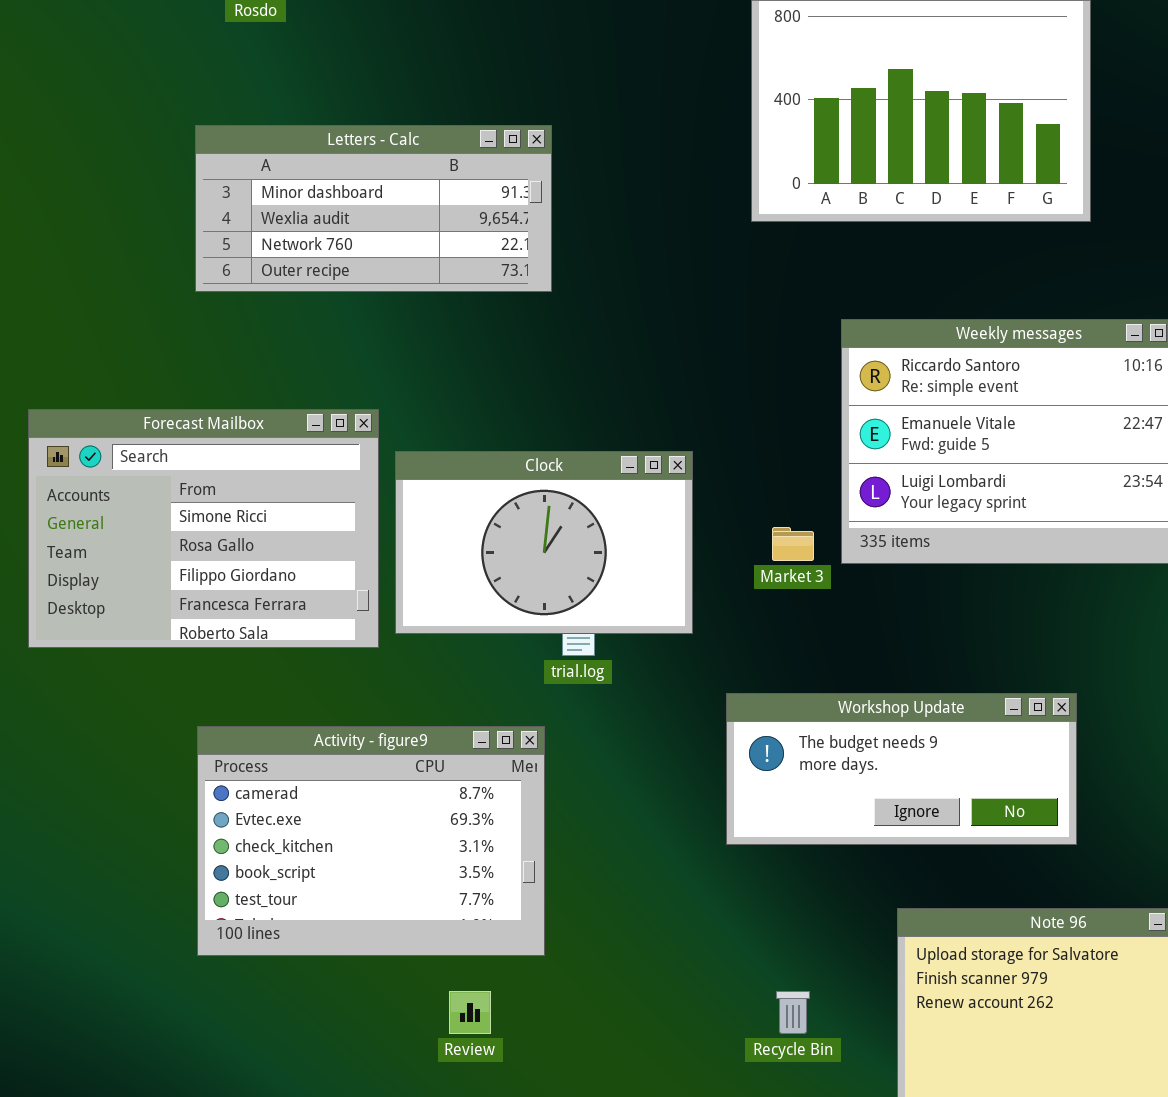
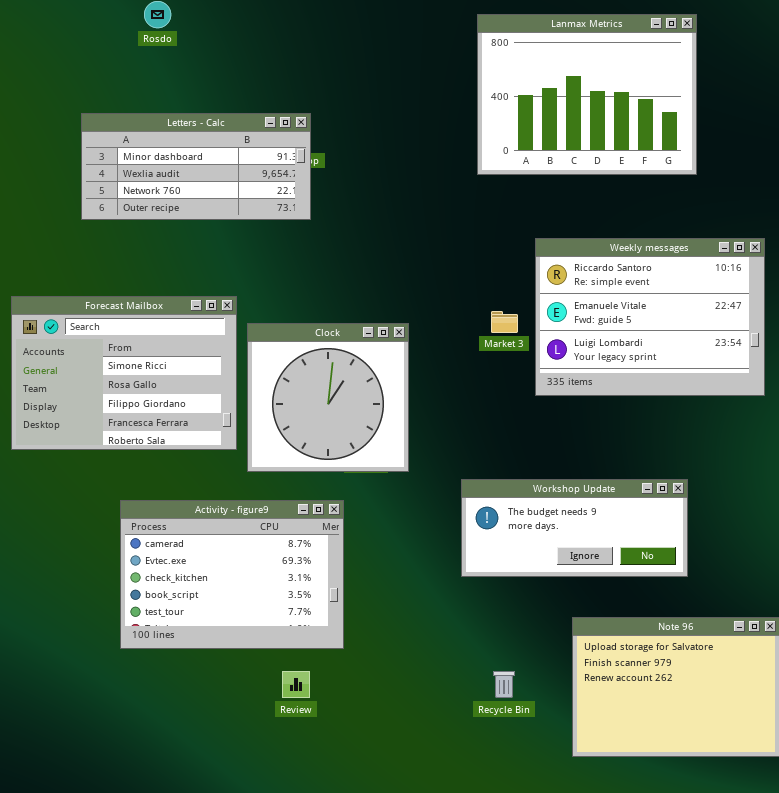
Letters - Calc: [195,125,552,292] -> [81,113,311,220], moved
Clock: [395,451,693,634] -> [247,323,409,472], resized
Market 3: [772,527,814,561] -> [491,311,518,333], moved

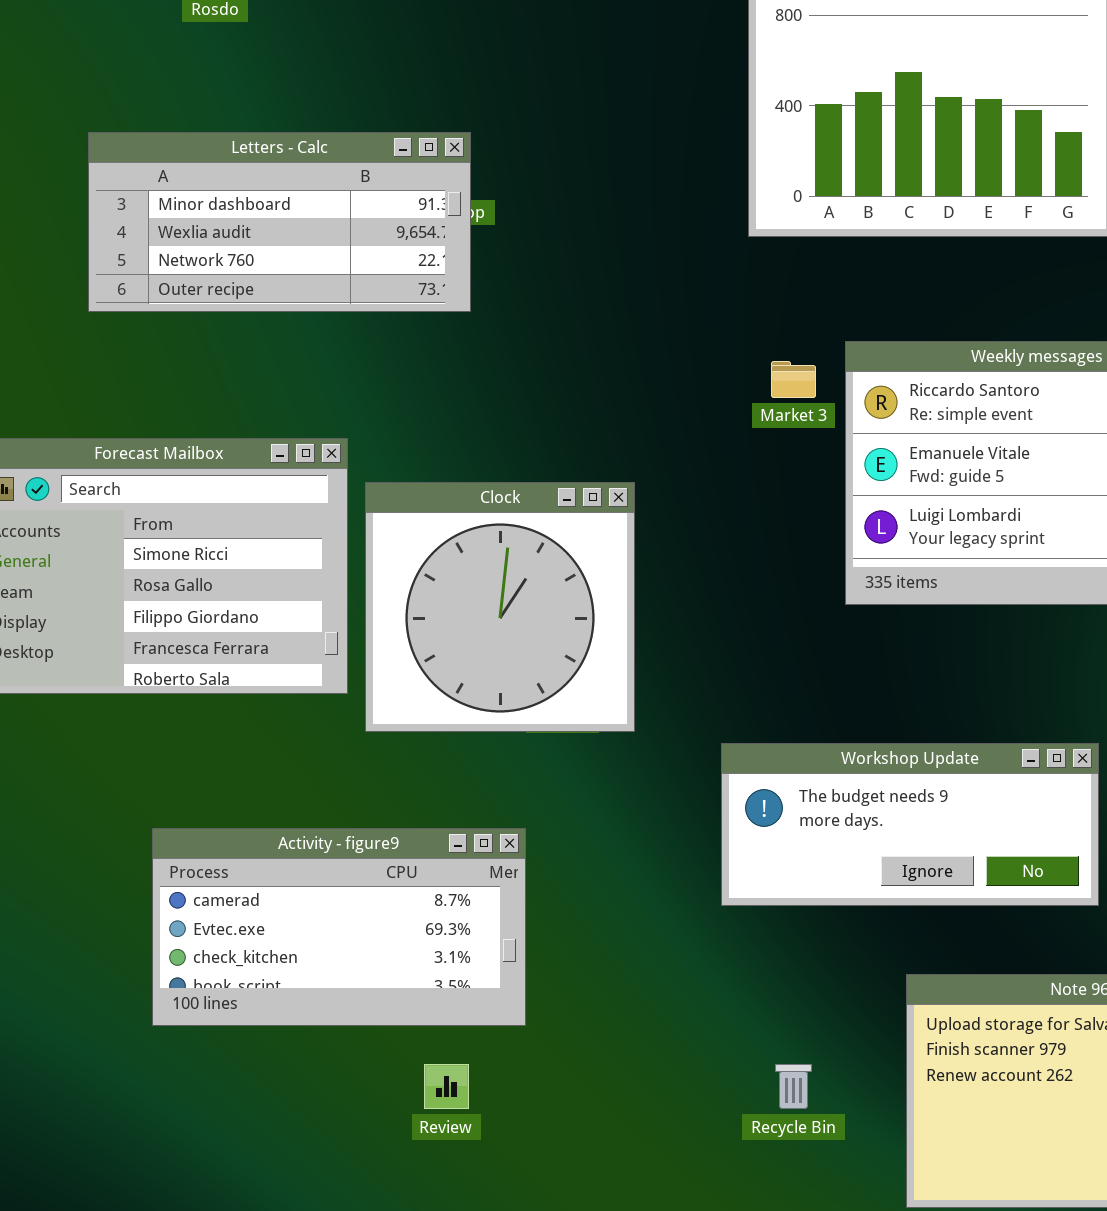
Market 3: [491,311,518,333] -> [771,361,816,398], moved
Activity - figure9: [120,500,344,649] -> [152,828,526,1026], resized

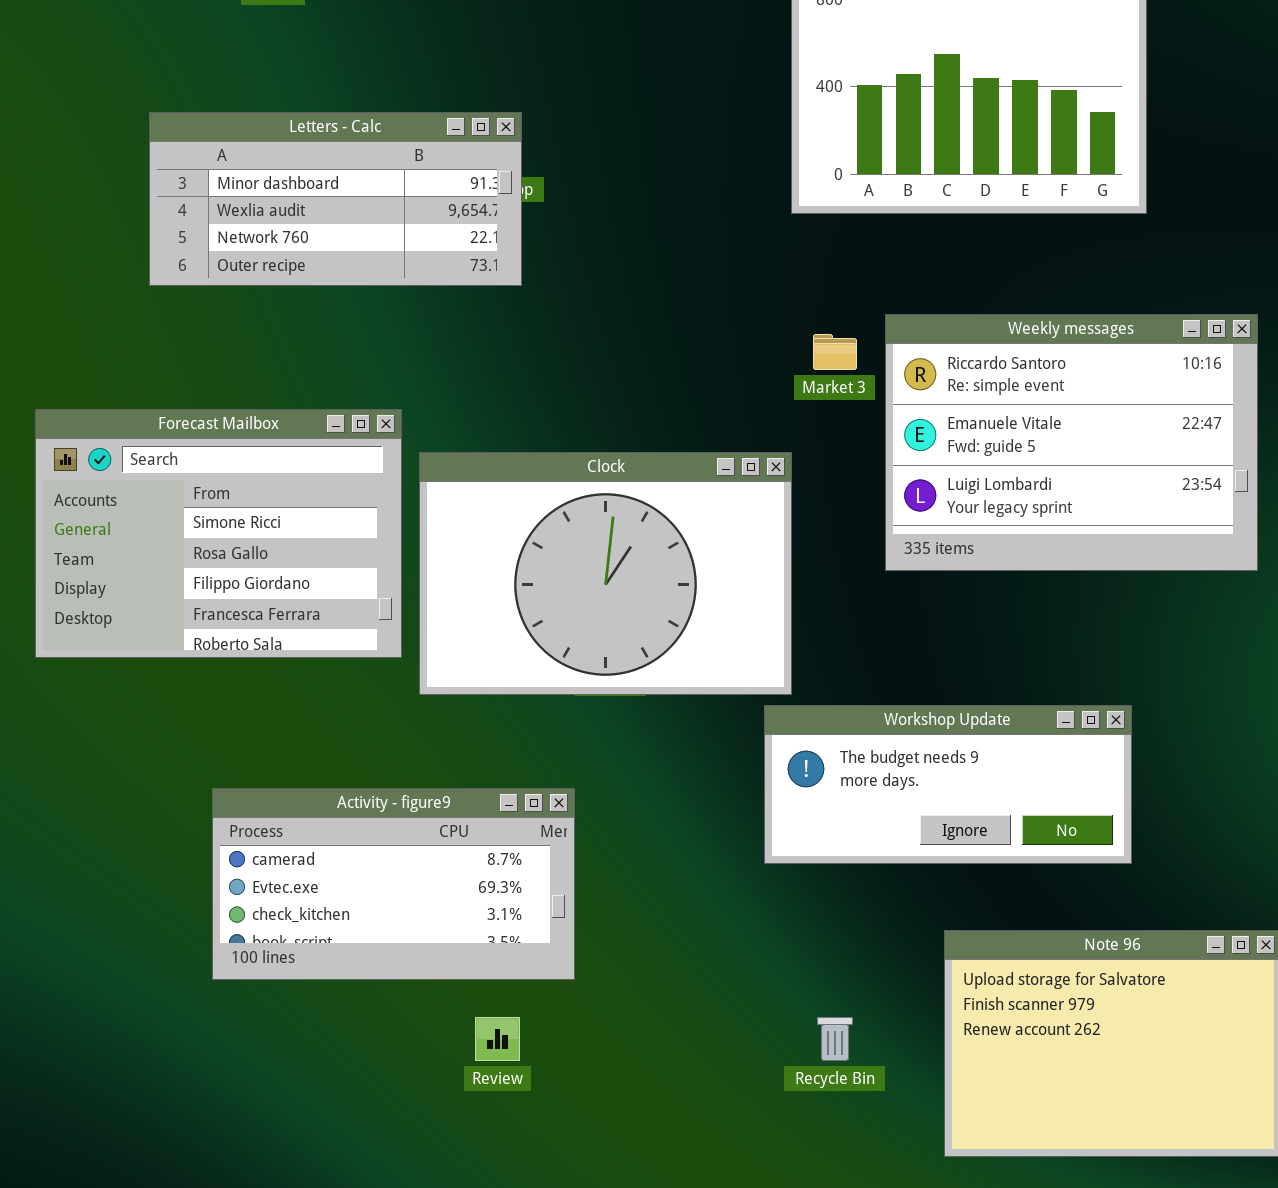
Clock: [365,482,635,732] -> [419,452,792,695], resized

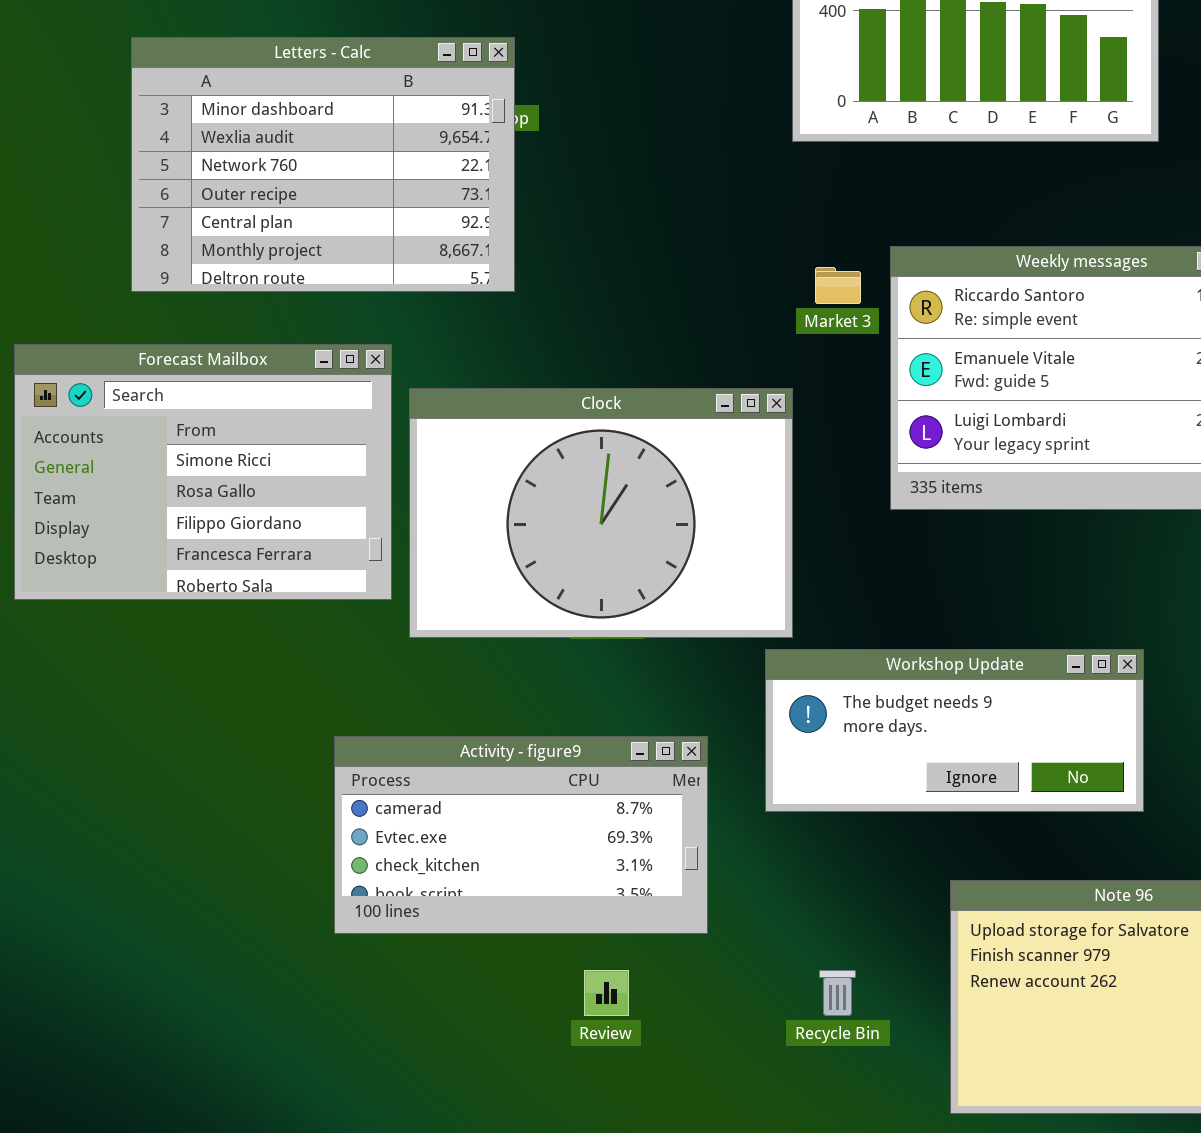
Letters - Calc: [149,112,522,286] -> [131,37,515,292], resized
Activity - figure9: [212,788,575,980] -> [334,736,708,934], moved
Review: [475,1017,520,1061] -> [584,970,629,1016], moved

